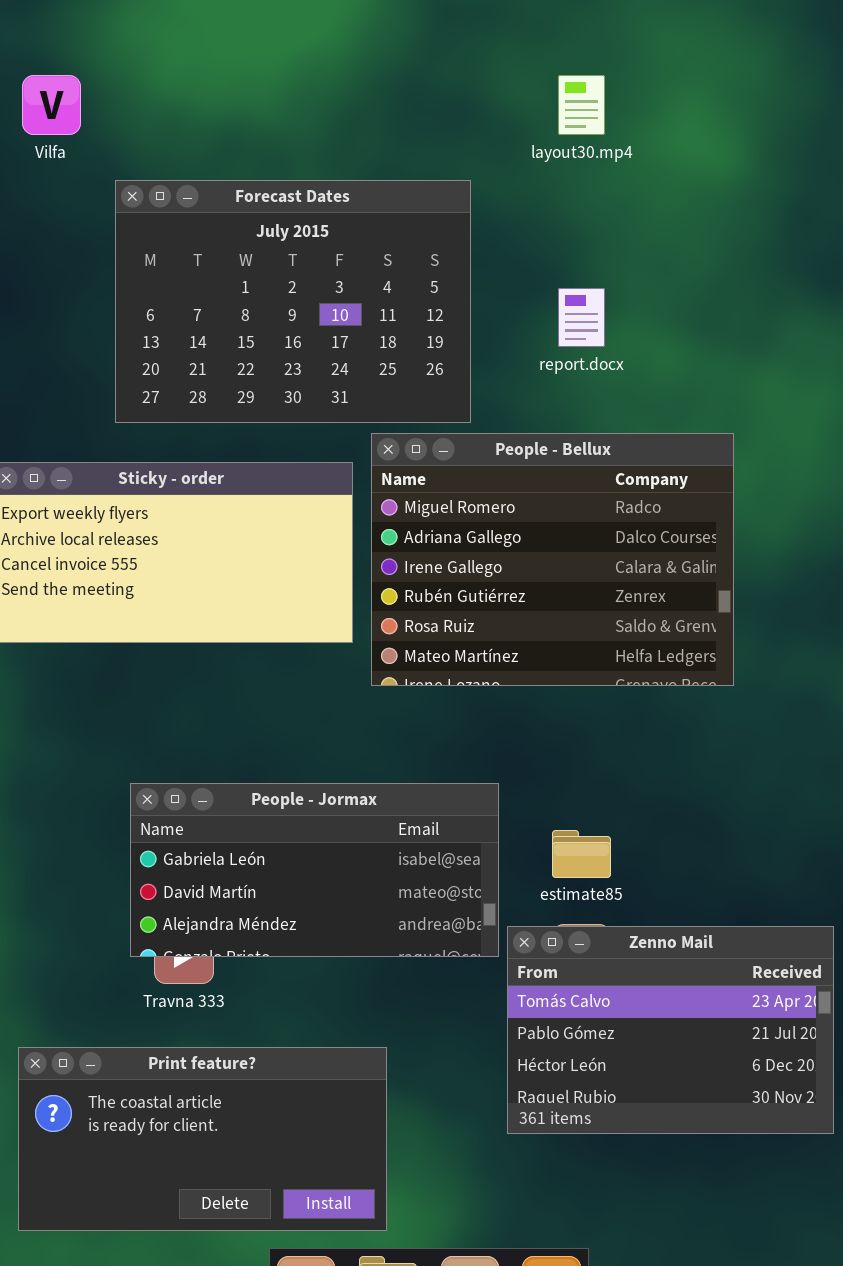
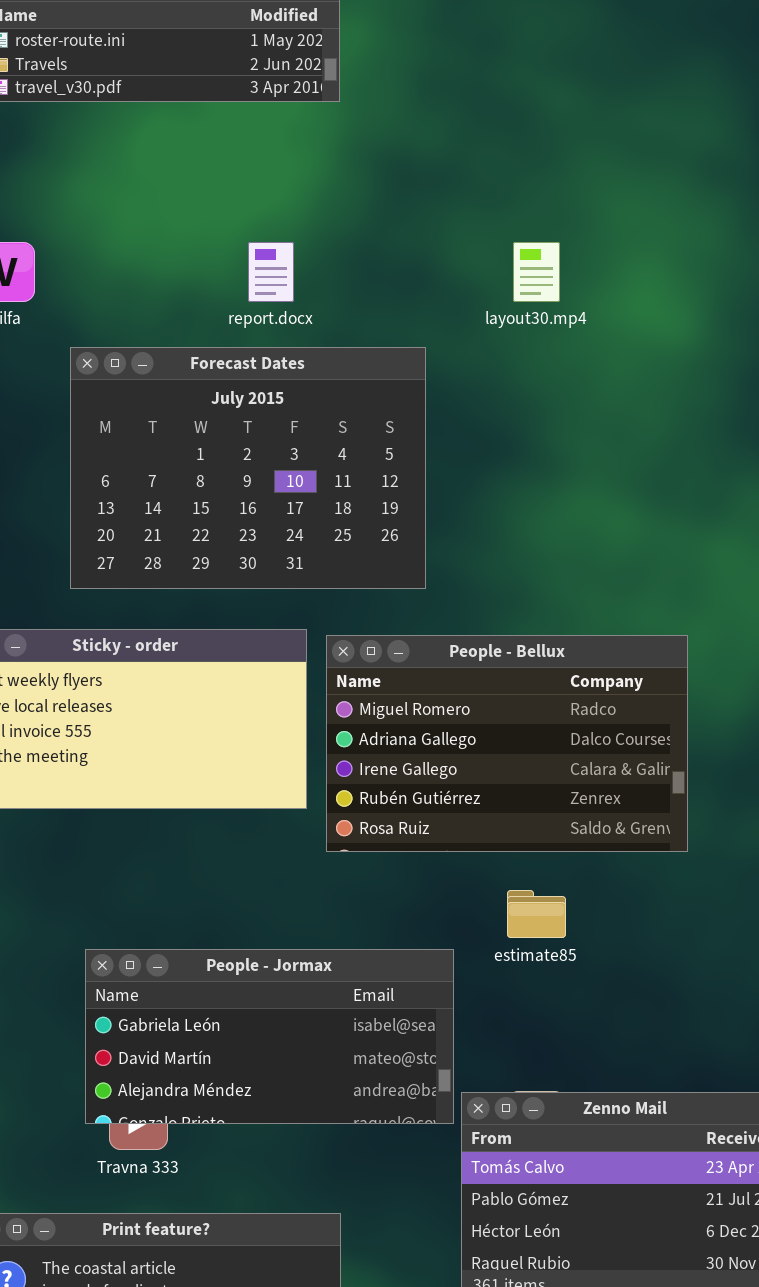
report.docx: [558,288,605,347] -> [248,242,294,302], moved
People - Bellux: [371,433,734,686] -> [326,635,688,852], resized
estimate85: [552,830,611,878] -> [507,890,566,938], moved

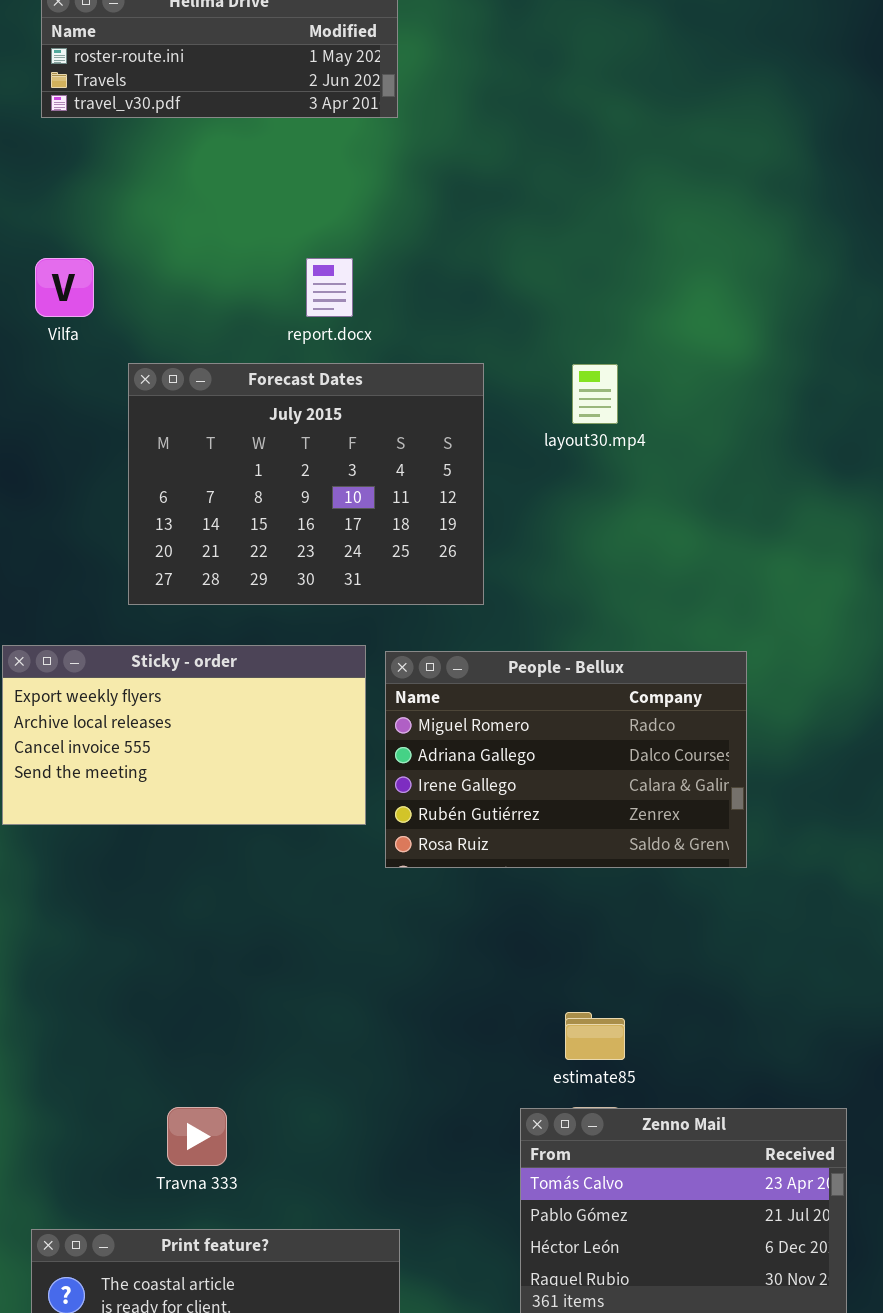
layout30.mp4: [513,242,560,302] -> [572,364,618,424], moved
estimate85: [507,890,566,938] -> [565,1012,625,1060], moved
People - Jormax: [85,949,454,1124] -> none, closed

